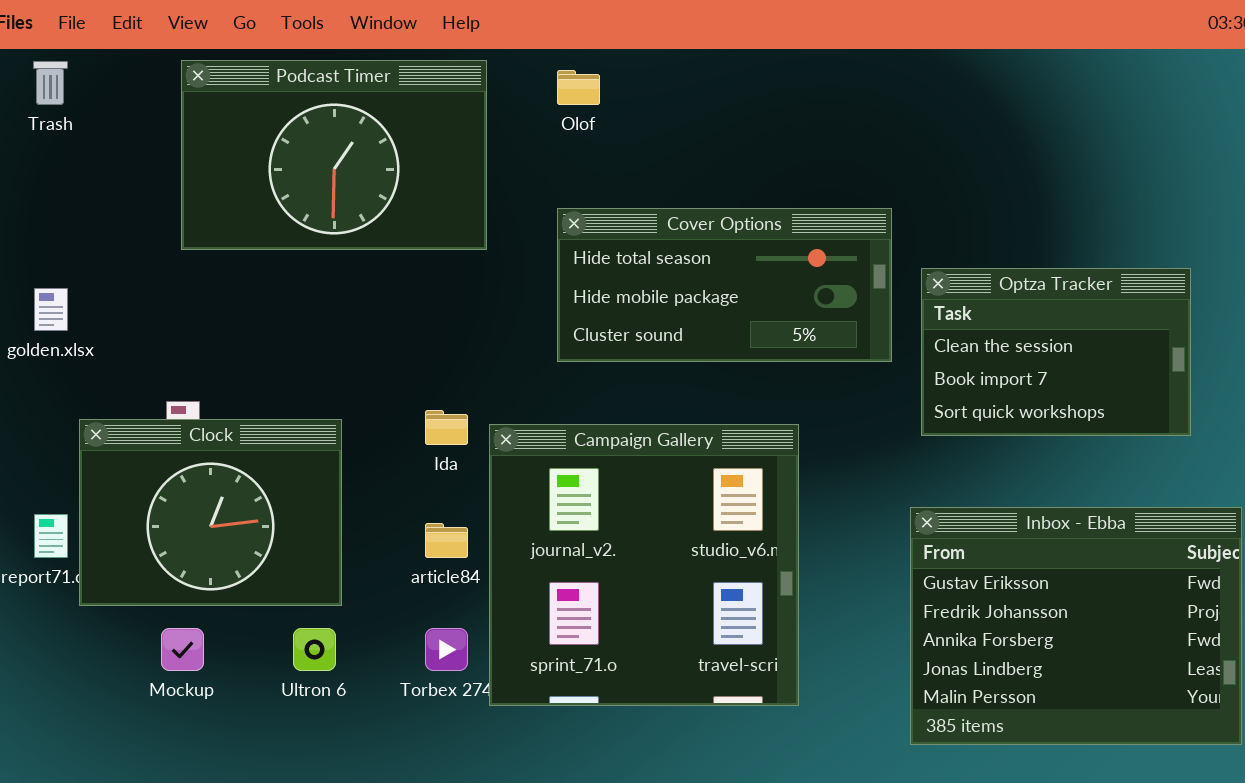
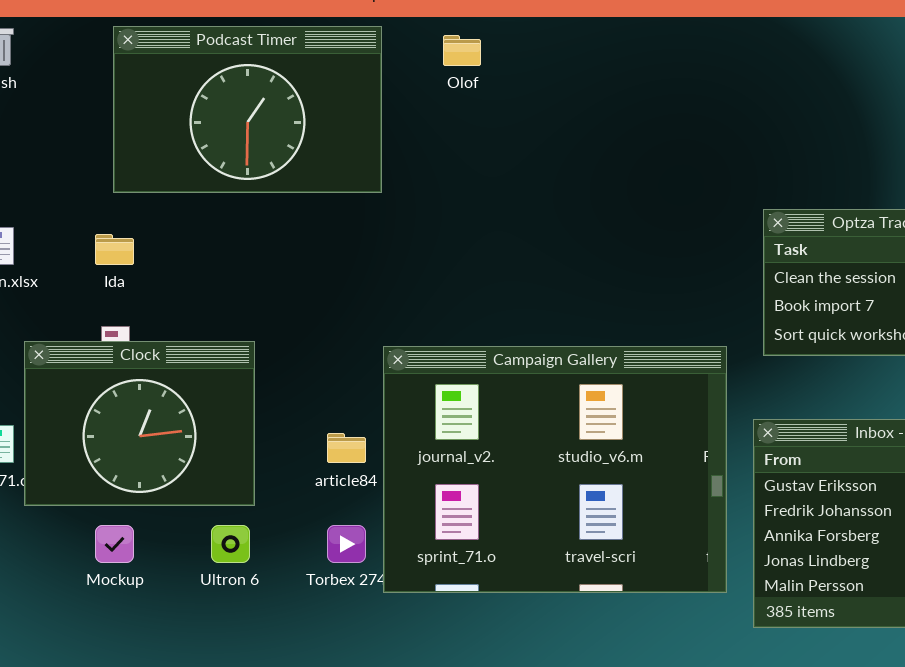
Cover Options: [557,208,892,362] -> none, closed
Ida: [425,410,468,445] -> [95,234,134,265], moved
Campaign Gallery: [489,424,799,706] -> [383,346,727,593], resized

